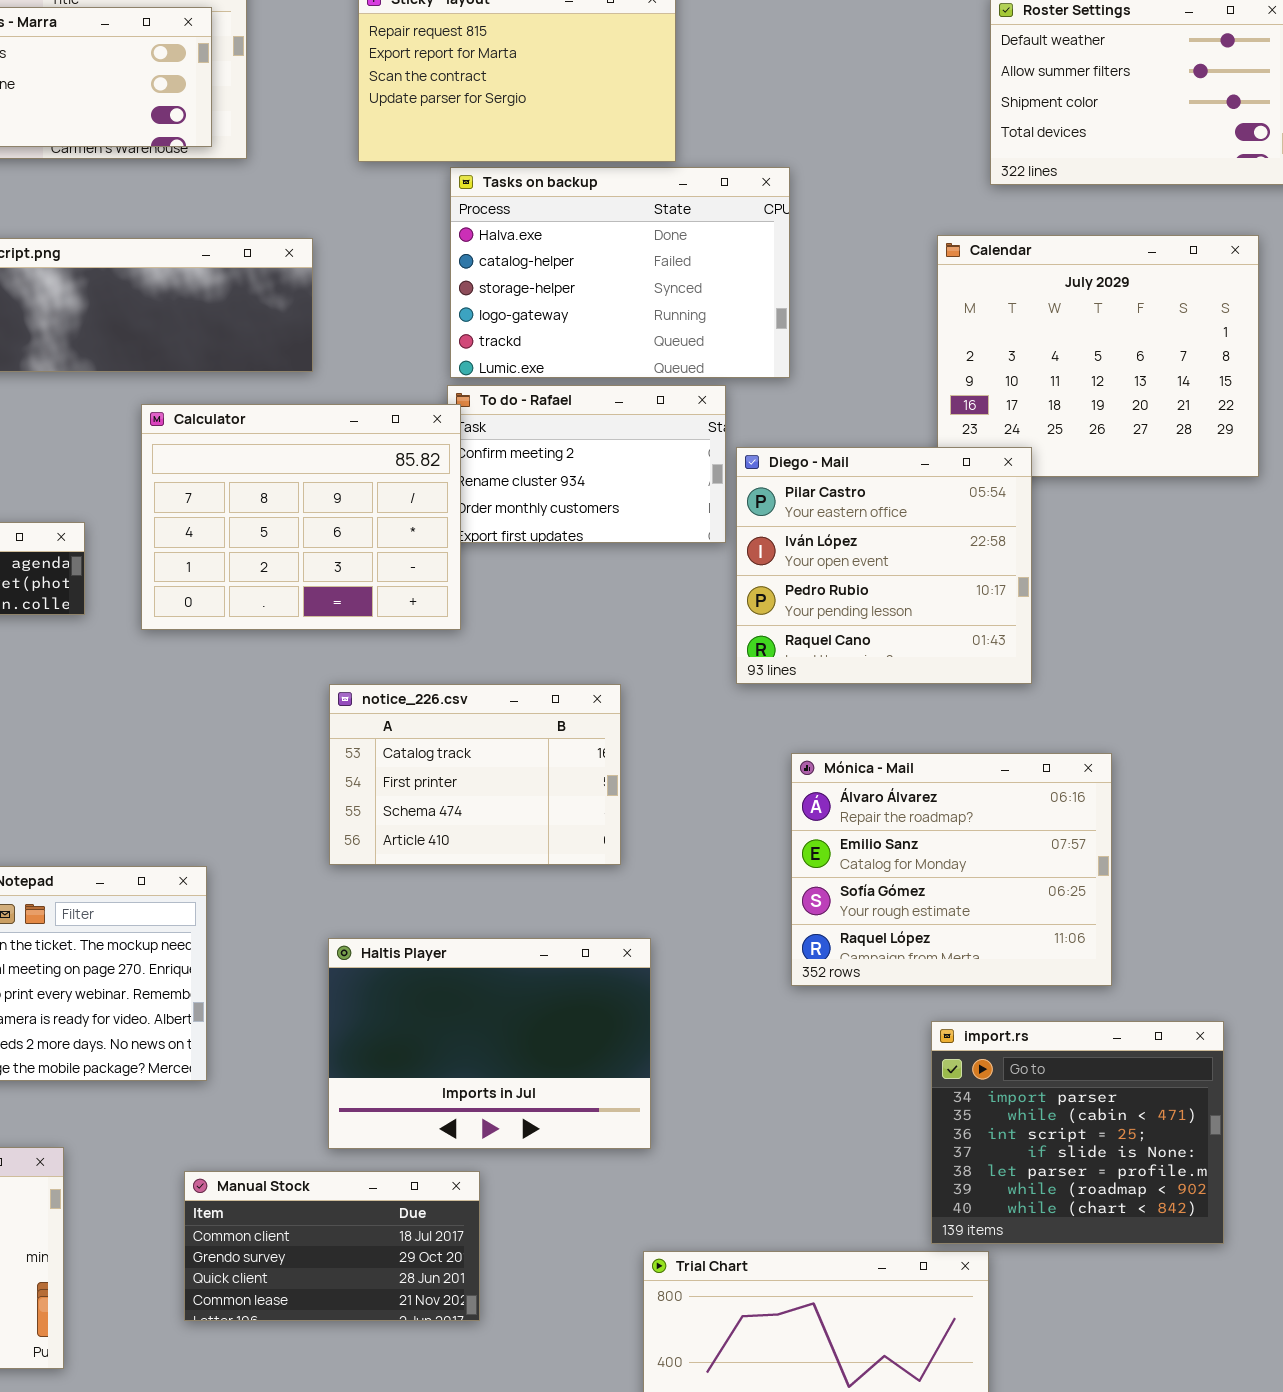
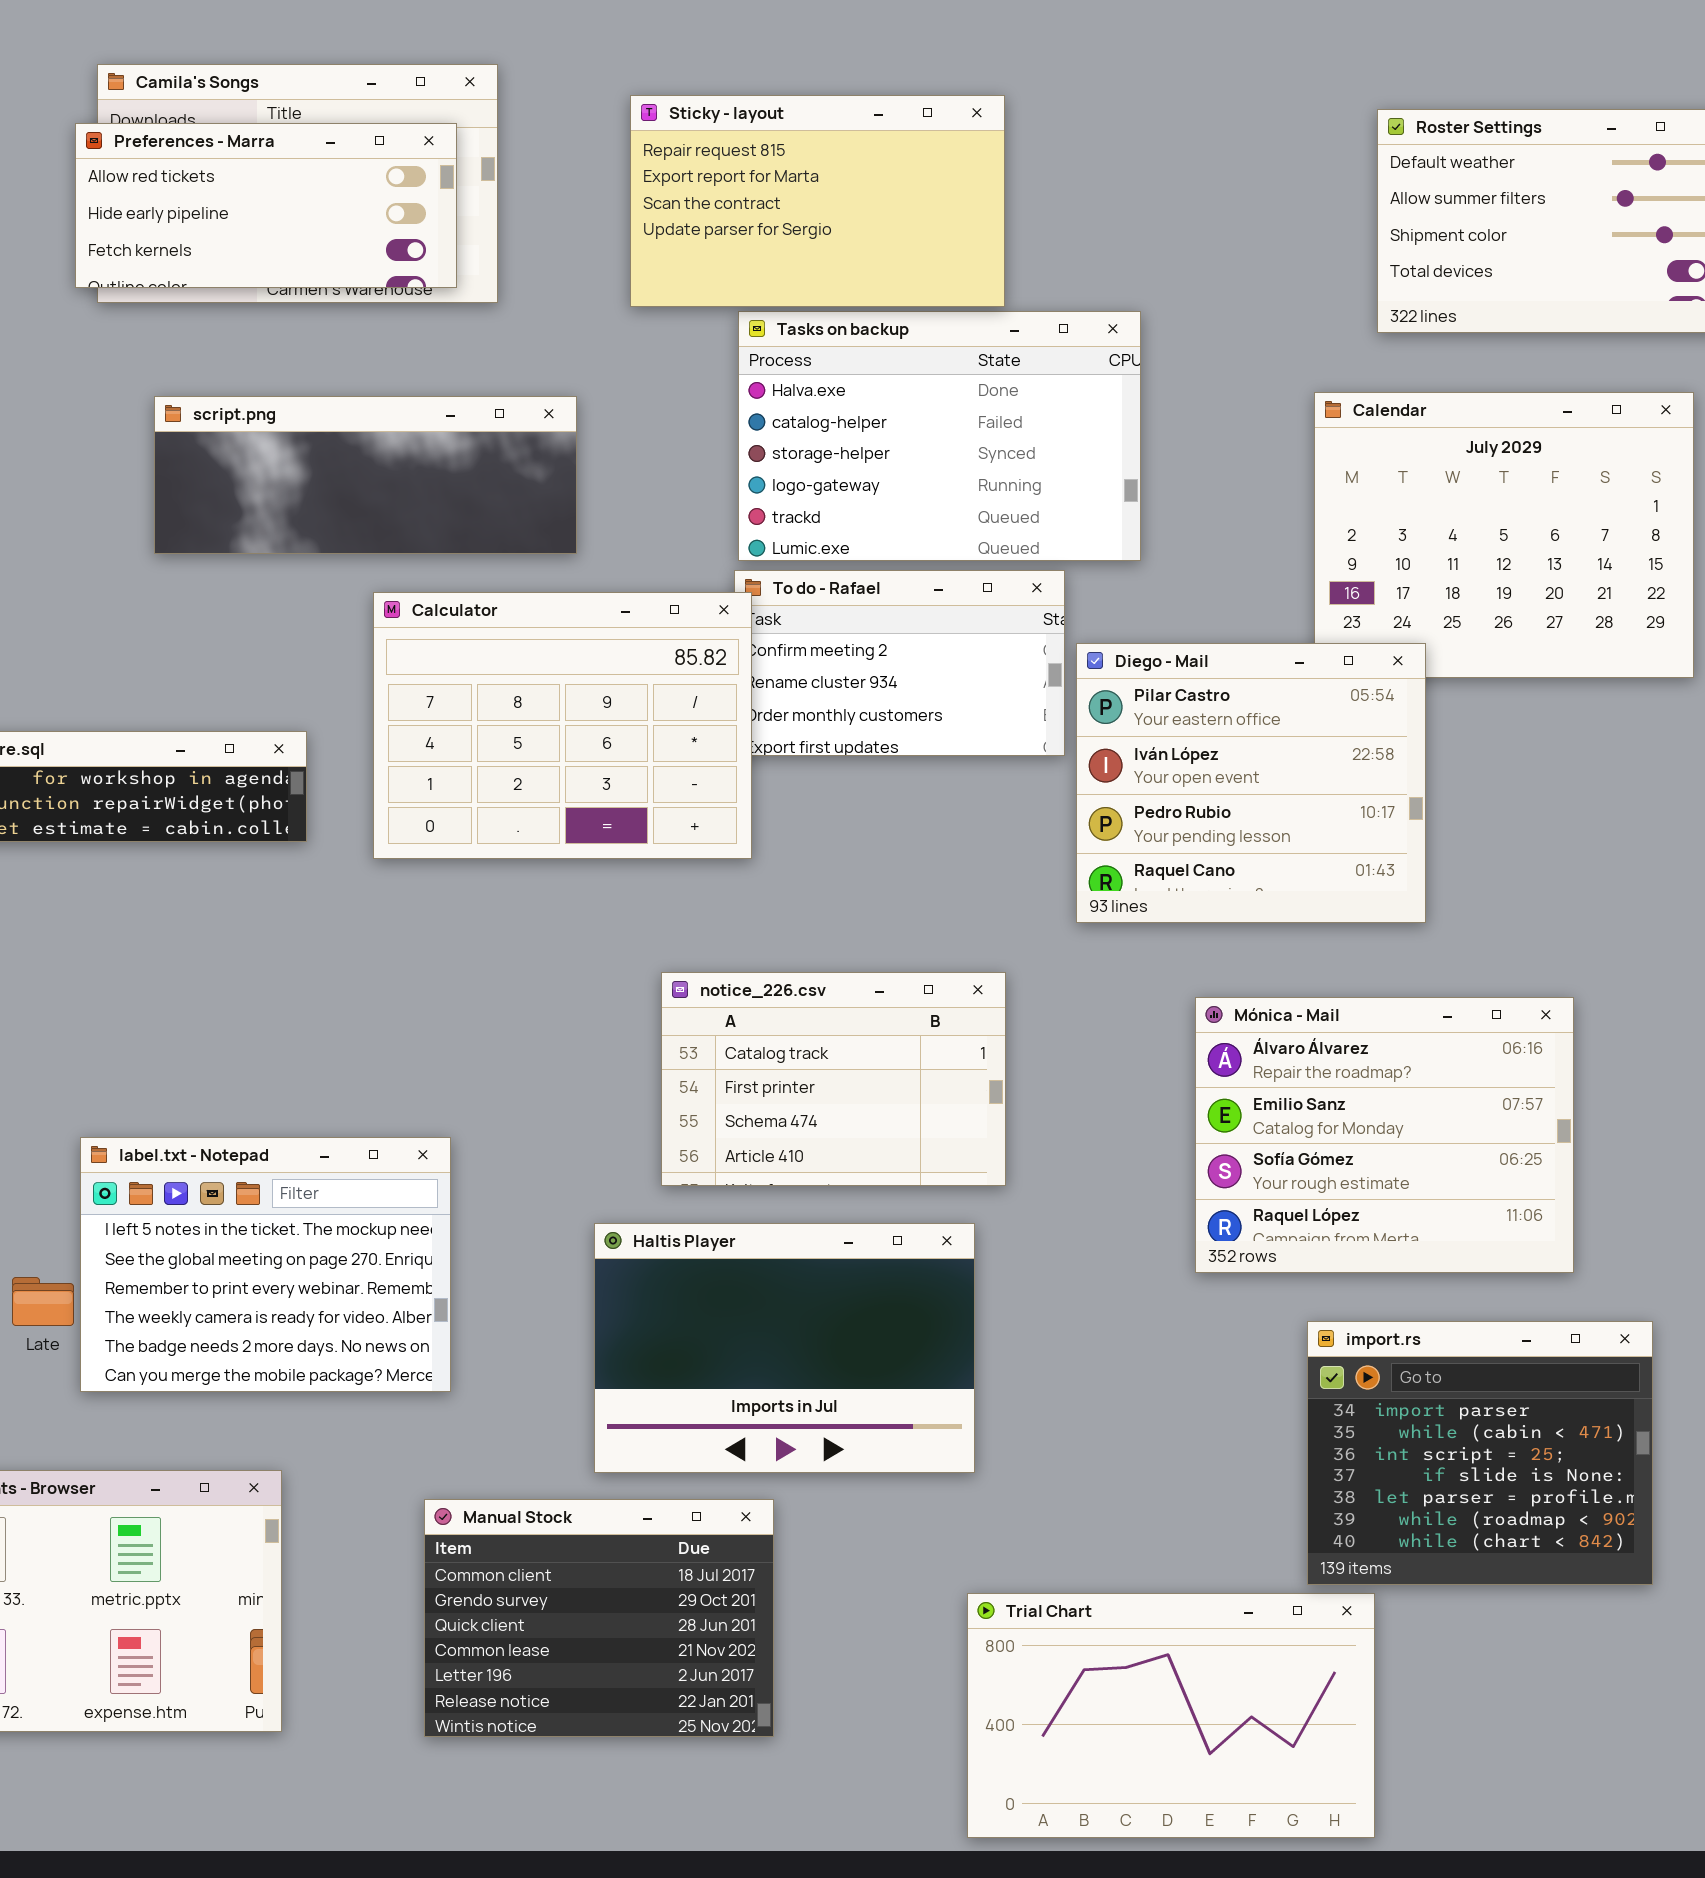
notice_226.csv: [329,684,621,865] -> [661,972,1006,1186], moved
Mónica - Mail: [791,753,1112,986] -> [1195,997,1574,1273], moved
Manual Stock: [184,1171,480,1321] -> [424,1499,774,1737], resized

